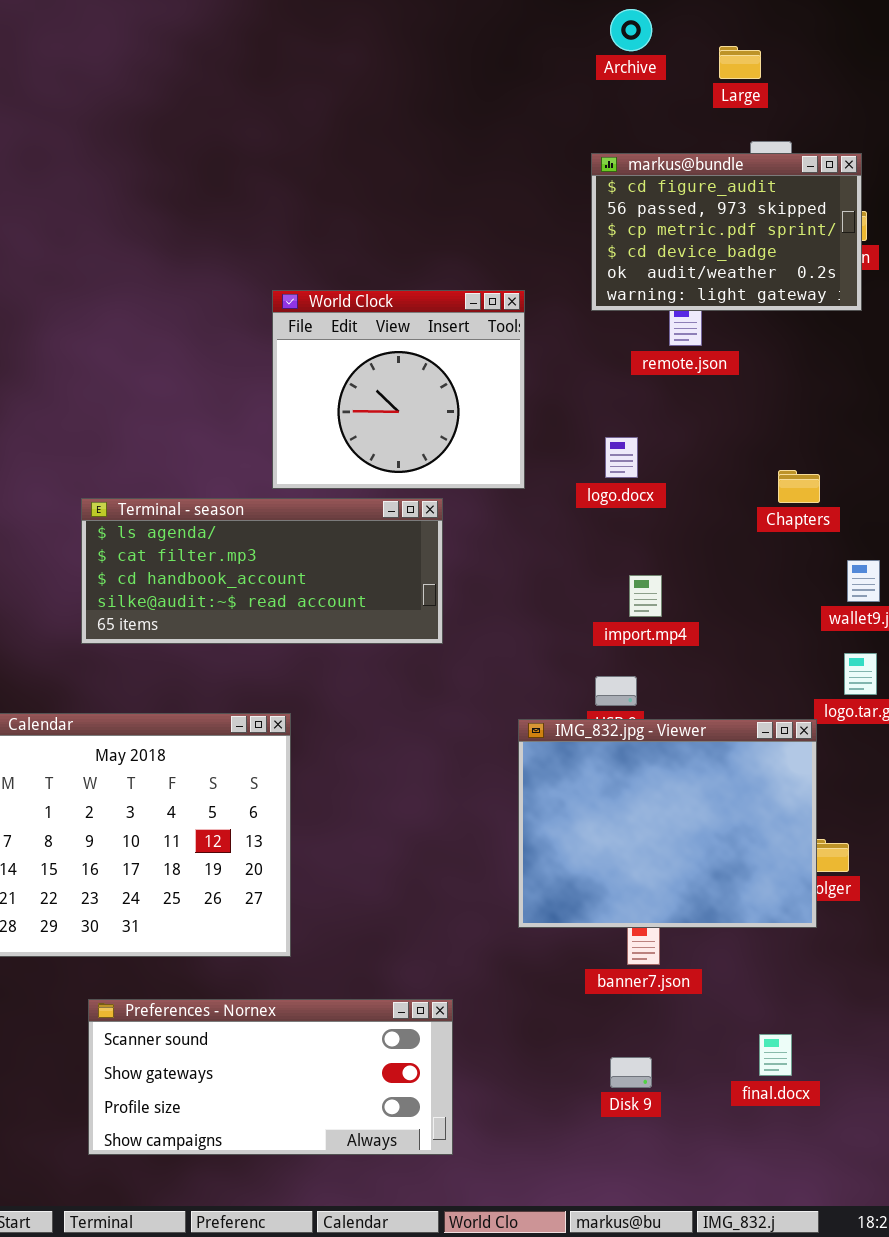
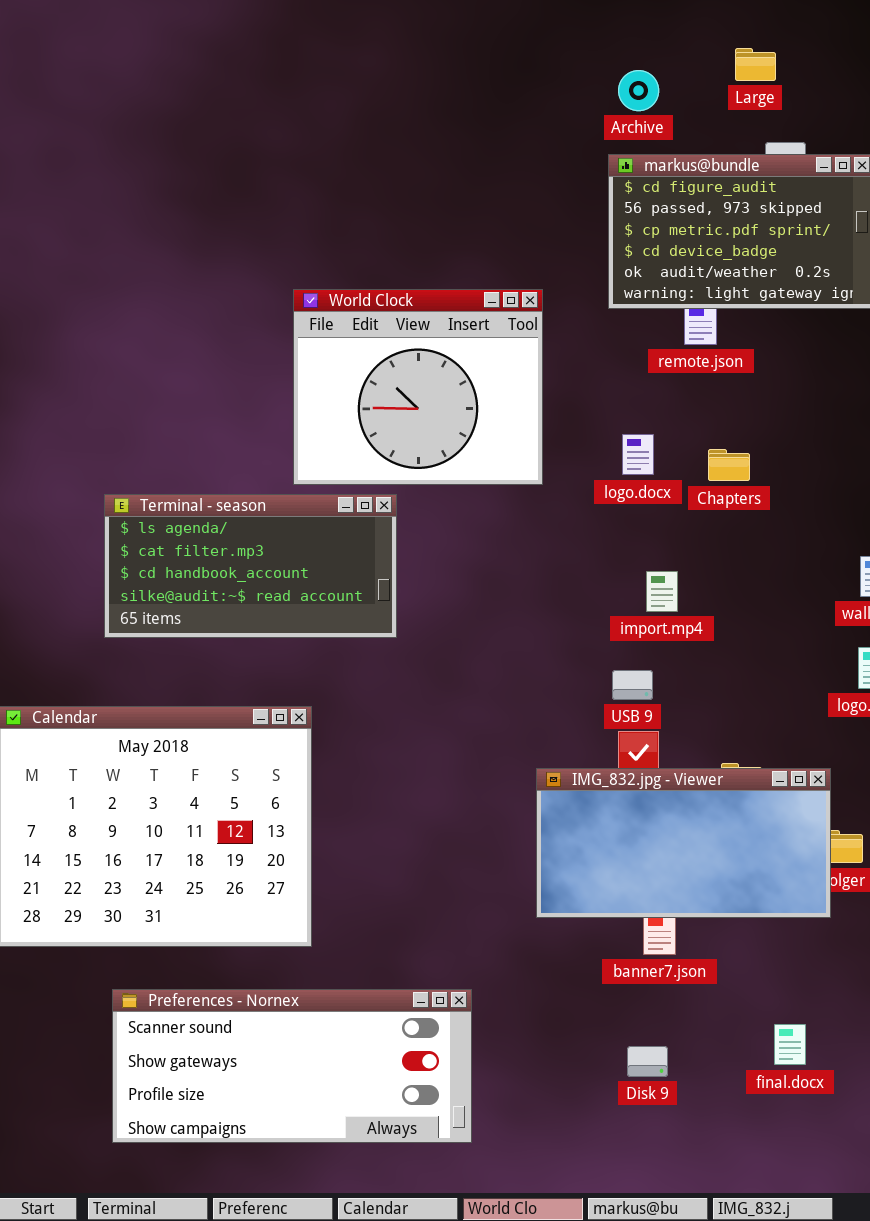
Archive: [610,9,652,51] -> [618,70,659,111], moved
Chapters: [778,470,820,503] -> [708,449,750,481], moved
Terminal - season: [81,498,443,644] -> [104,494,397,638], resized
IMG_832.jpg - Viewer: [518,719,817,928] -> [536,768,831,918], resized

